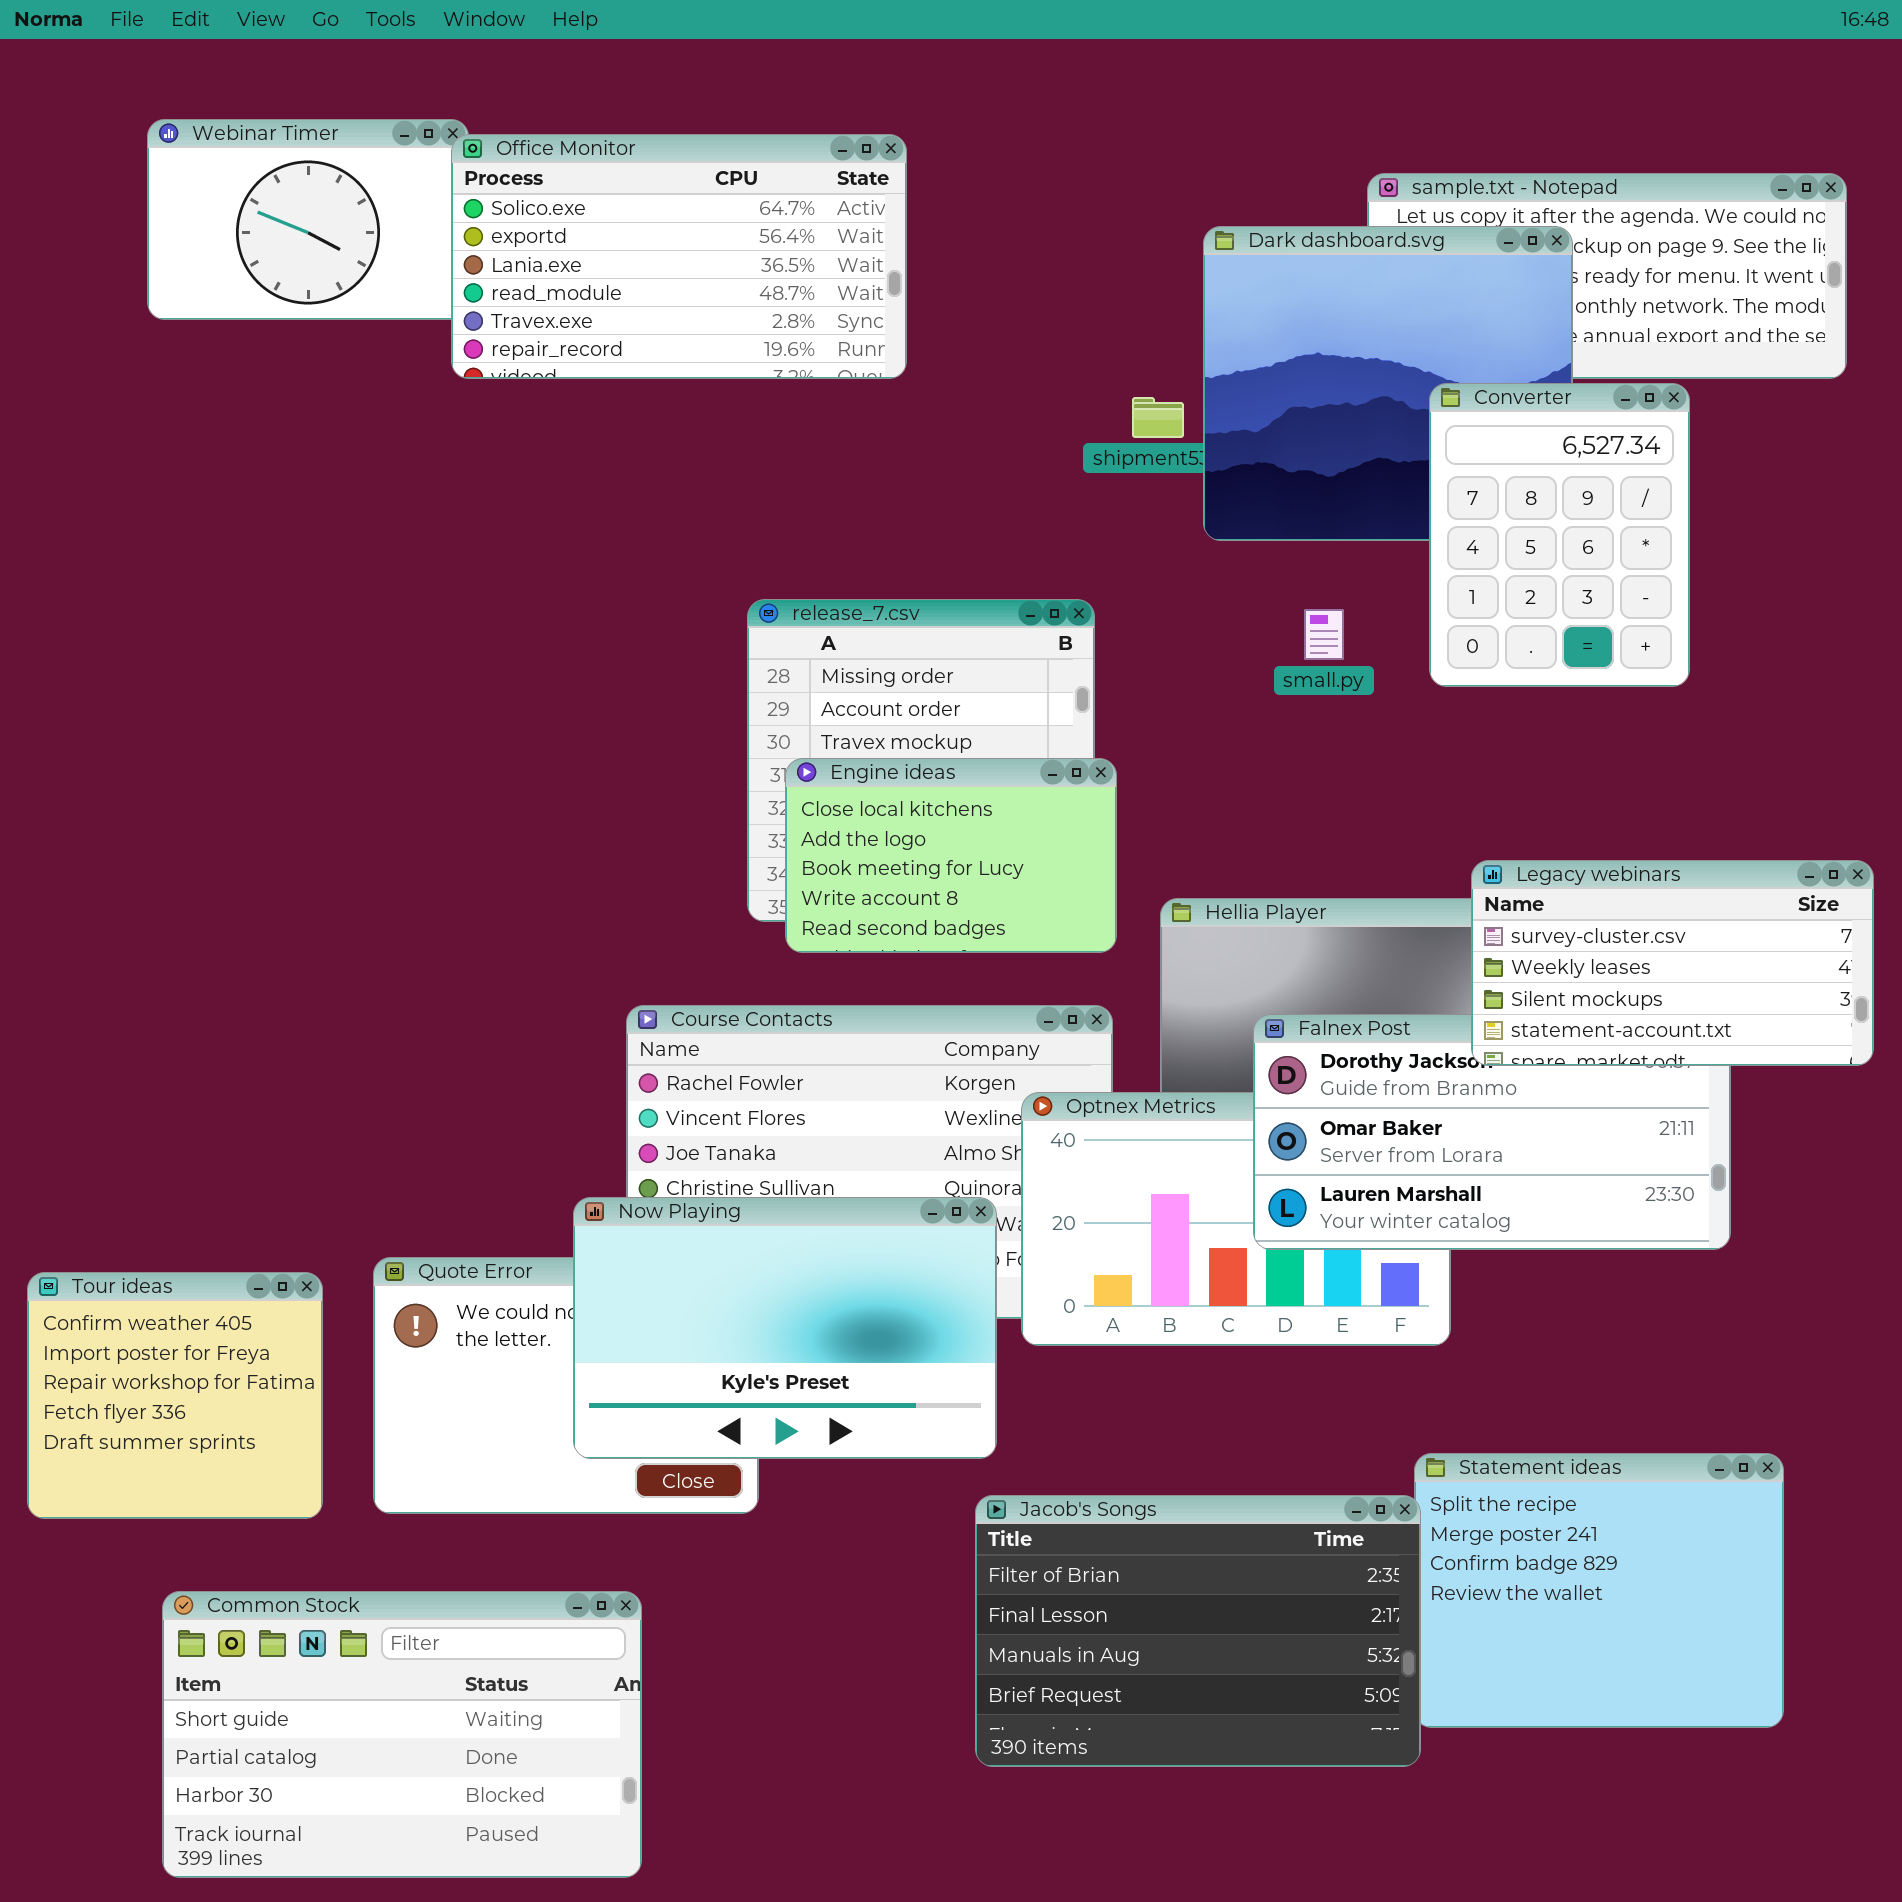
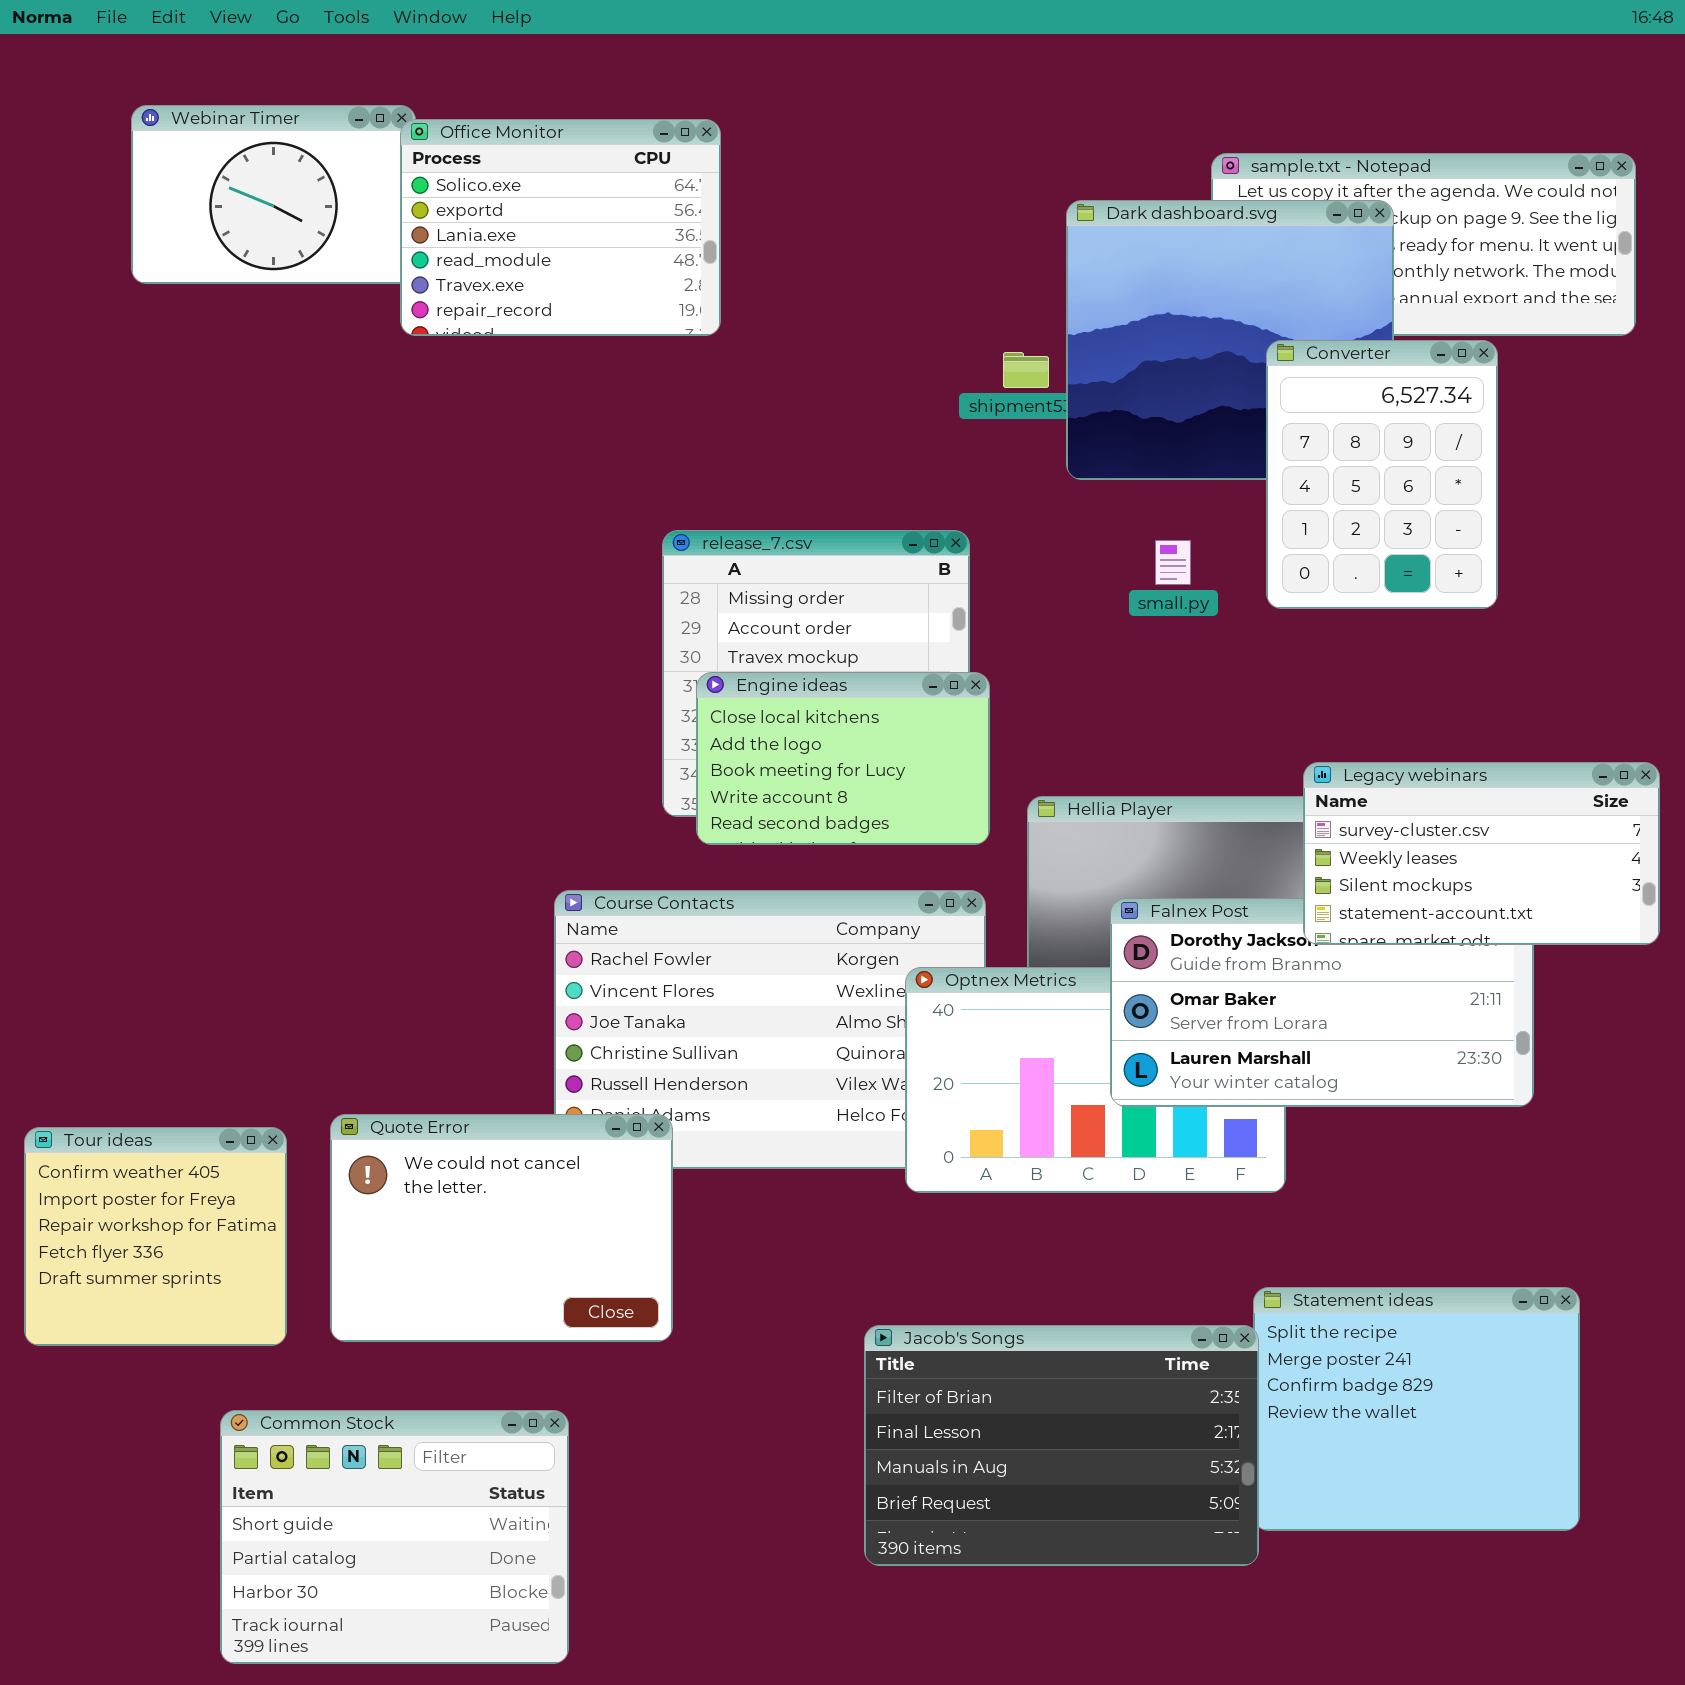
Office Monitor: [451,134,907,379] -> [400,119,721,336], resized
Now Playing: [573,1197,997,1459] -> none, closed
Common Stock: [162,1591,642,1878] -> [220,1410,569,1664], resized

